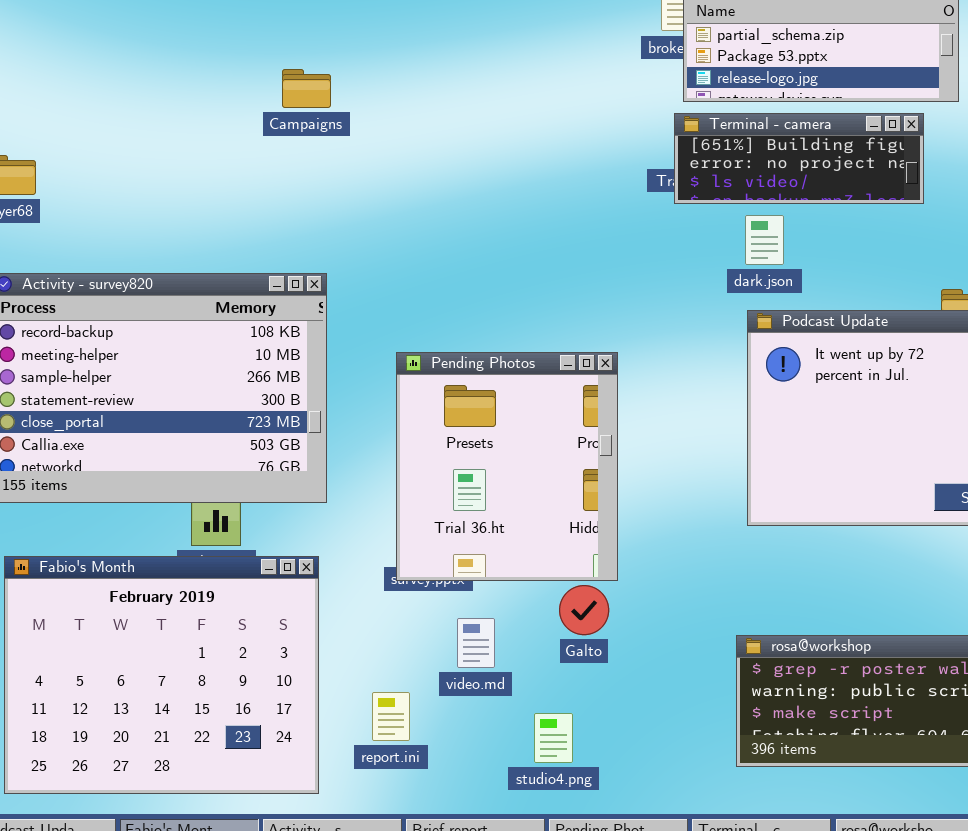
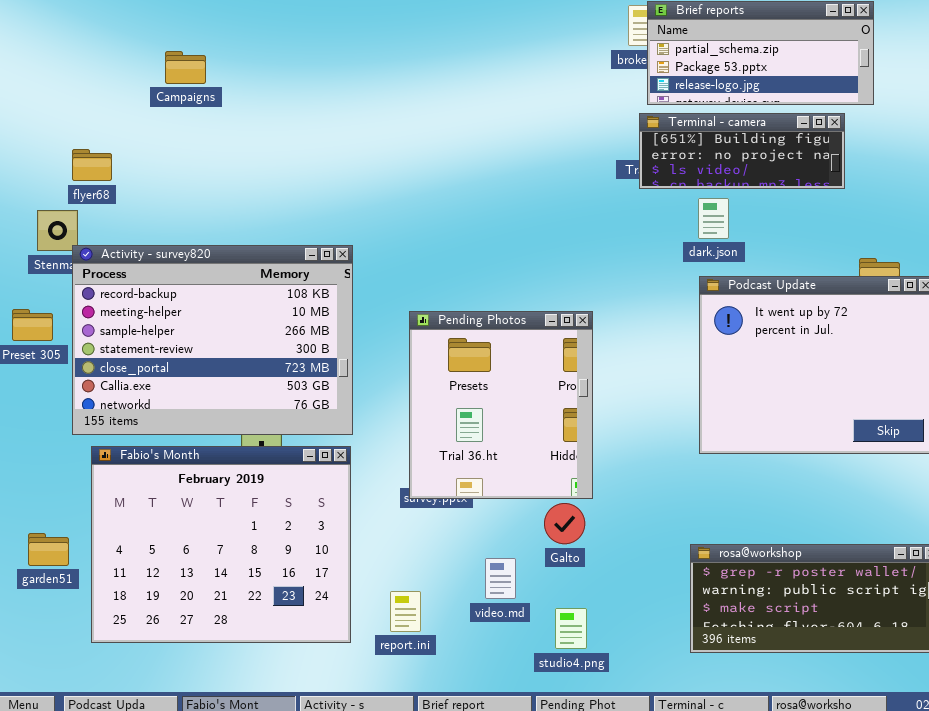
Campaigns: [282,69,331,108] -> [165,51,206,84], moved
Fabio's Month: [4,556,319,794] -> [91,446,351,643], moved
video.md: [457,618,495,668] -> [485,558,516,599], moved
studio4.png: [534,713,573,763] -> [555,608,587,649], moved

